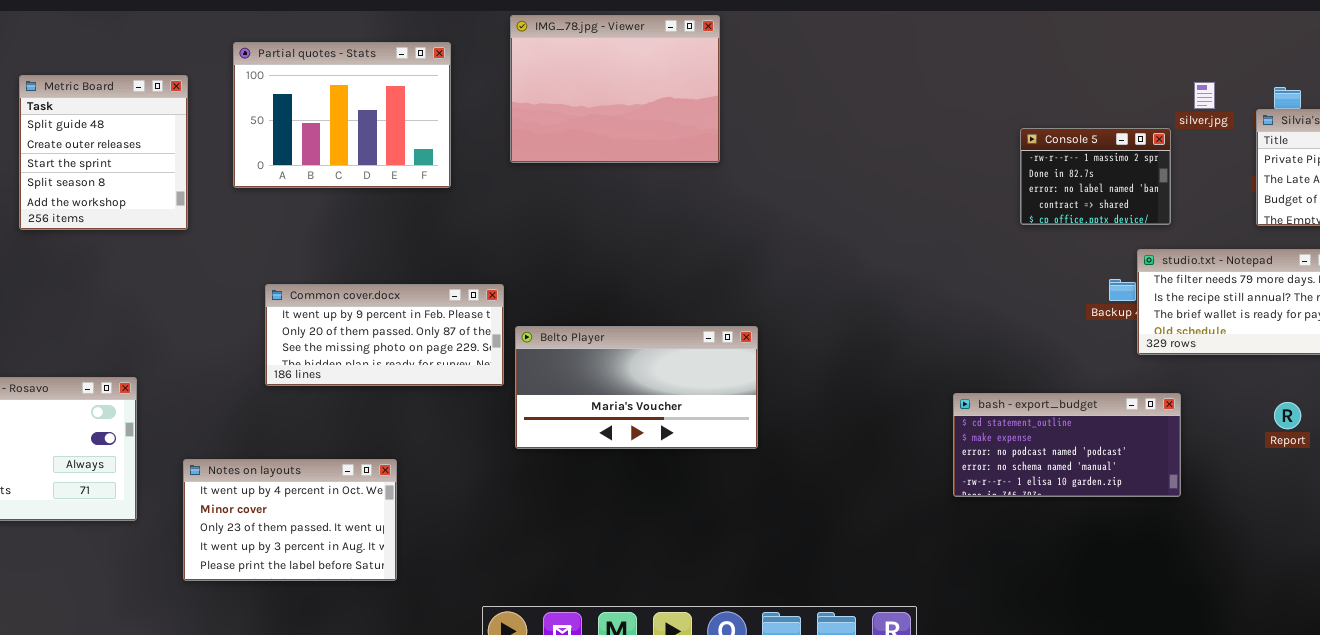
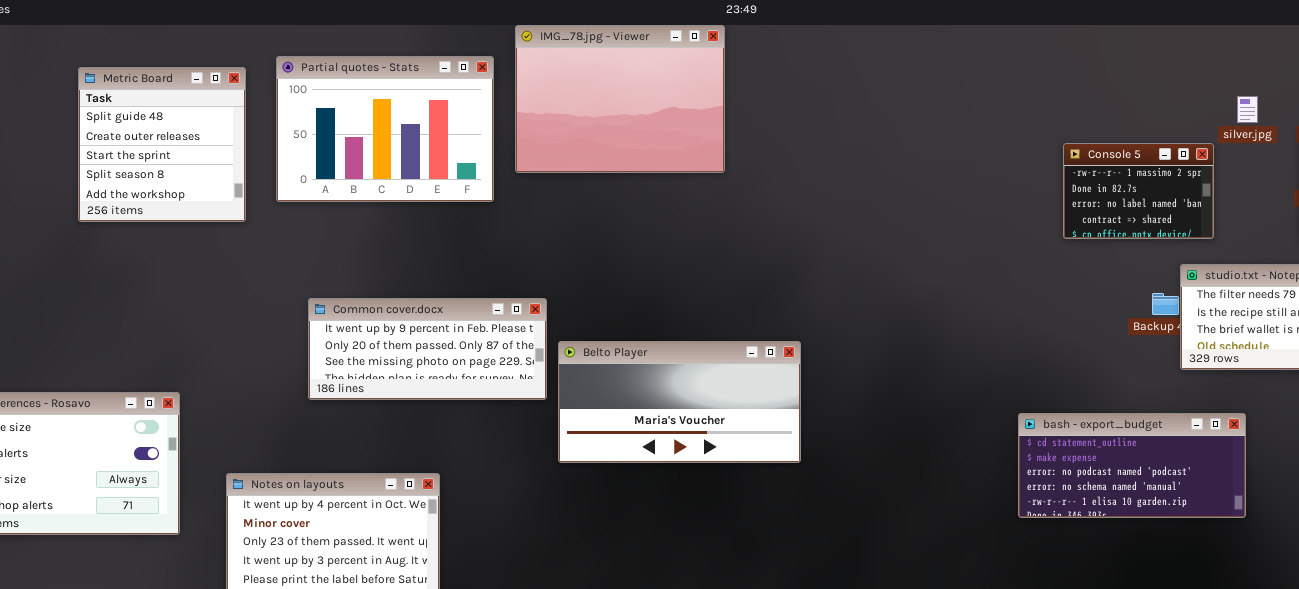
IMG_78.jpg - Viewer: [510,15,720,163] -> [515,25,725,173], moved
Metric Board: [19,75,188,230] -> [78,67,246,222], moved
bash - export_budget: [953,393,1181,497] -> [1018,413,1246,518], moved

